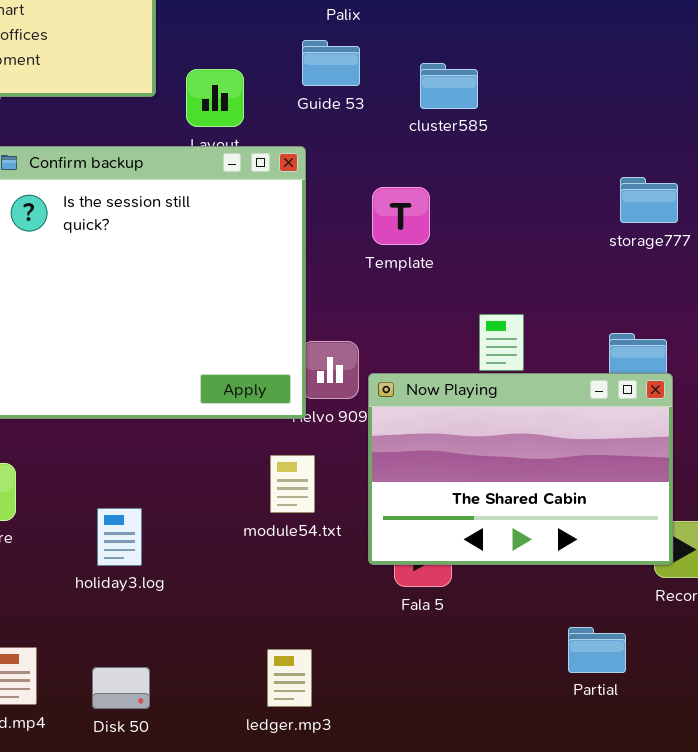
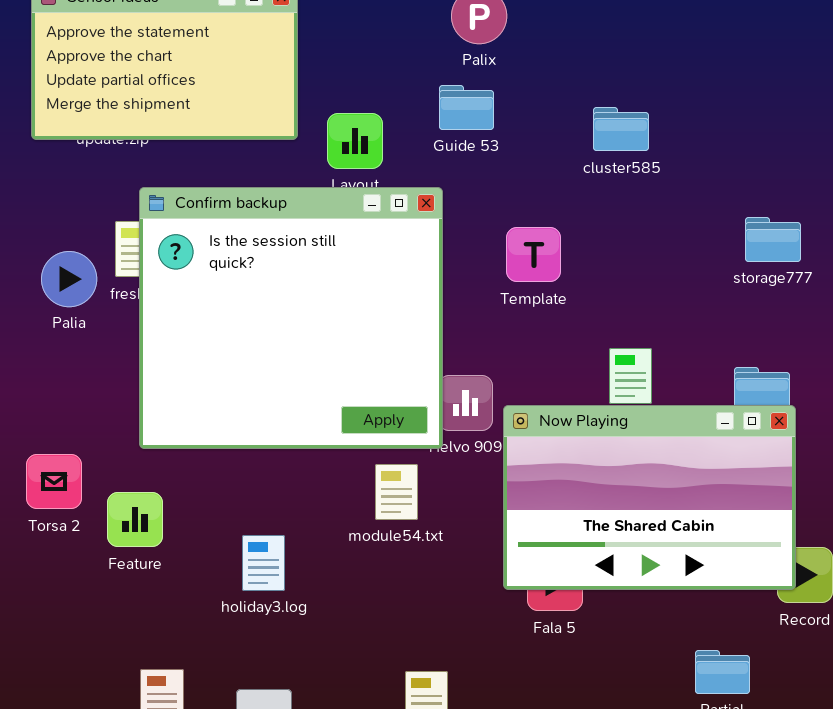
cluster585: [420,63,478,109] -> [593,107,649,151], moved
module54.txt: [270,455,315,513] -> [375,464,418,520], moved

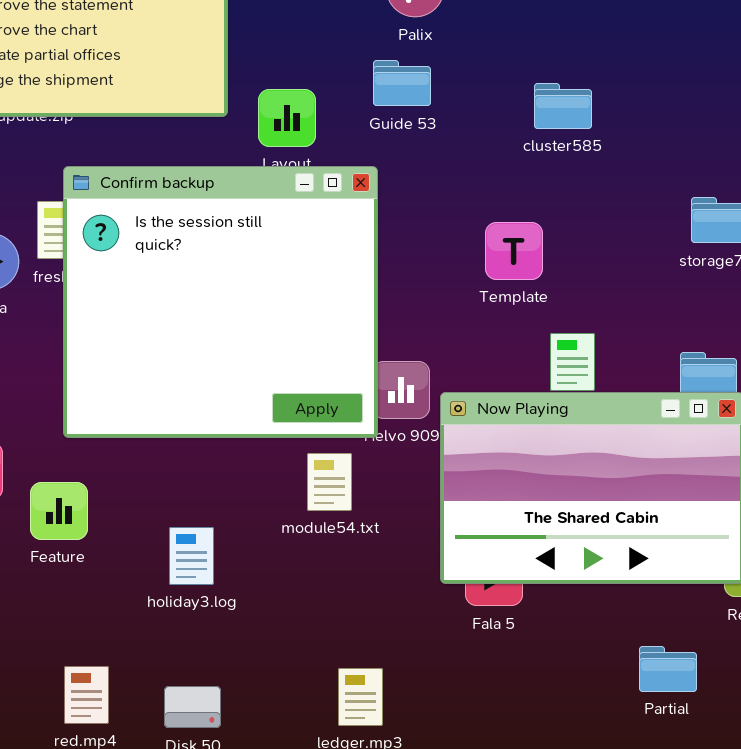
Template: [506,227,561,282] -> [485,222,543,280], moved

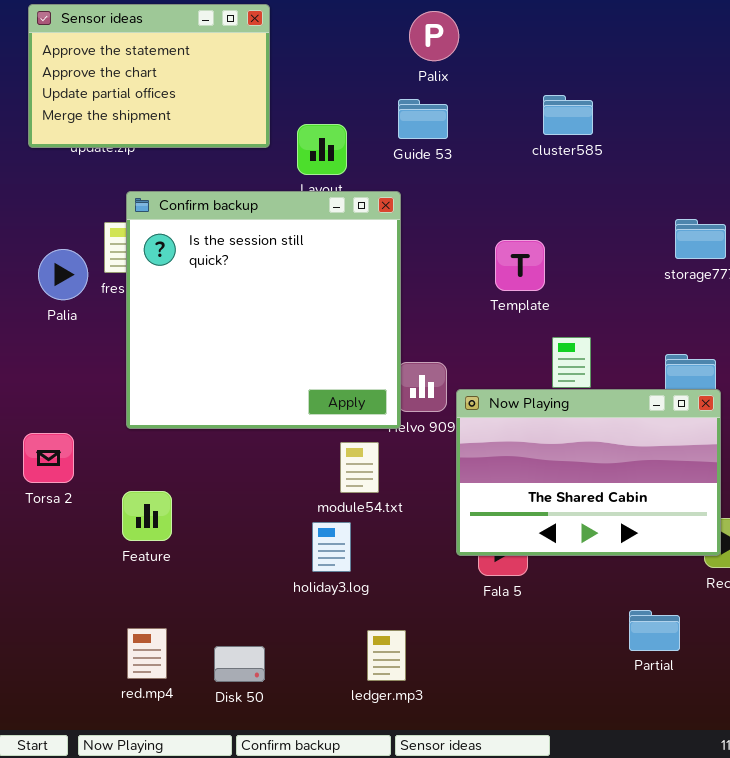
cluster585: [534,83,592,129] -> [543,95,593,135], moved
Feature: [30,482,88,540] -> [122,491,172,541], moved
holiday3.log: [169,527,214,585] -> [312,522,351,572], moved

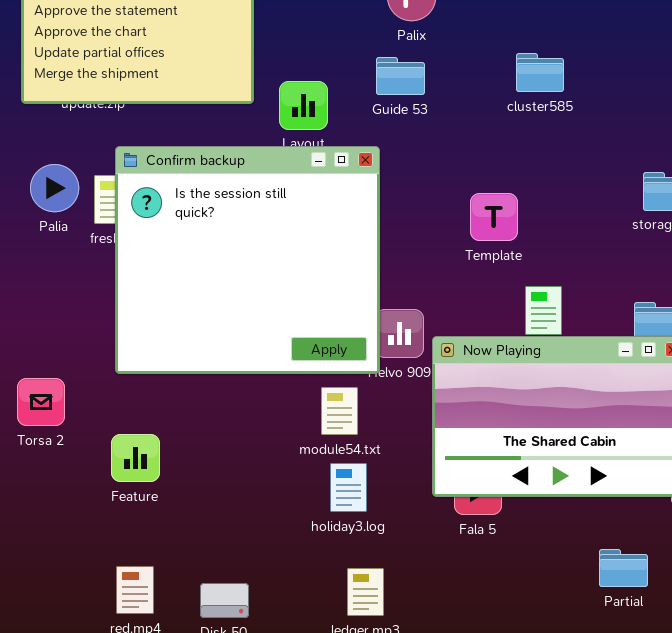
Palia: [38,249,88,300] -> [30,164,79,212], moved
holiday3.log: [312,522,351,572] -> [330,463,367,512], moved

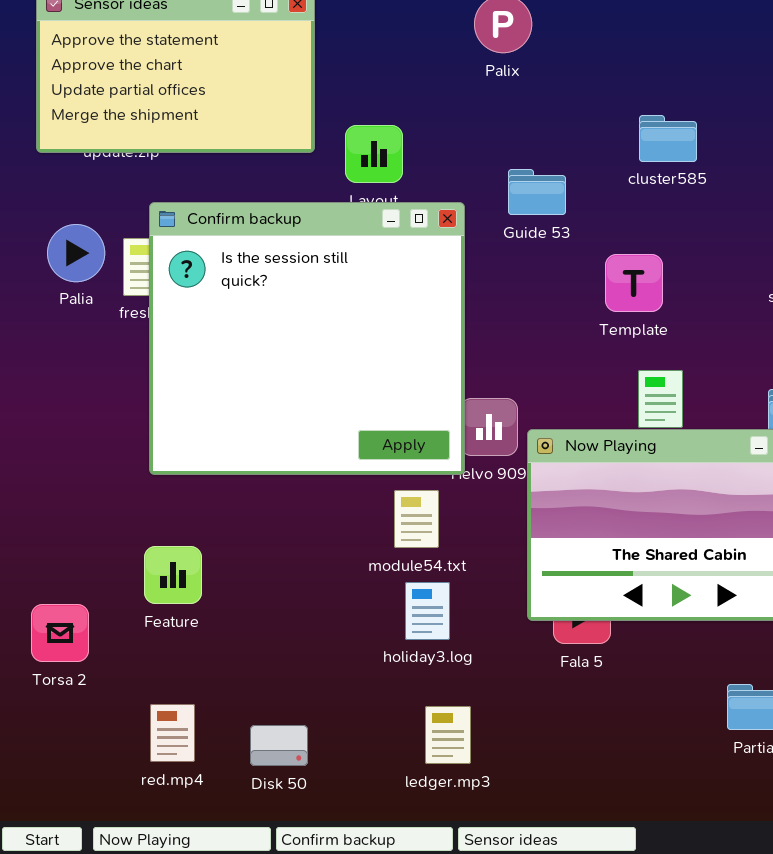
cluster585: [516,53,564,92] -> [639,115,697,162], moved
Guide 53: [376,57,425,95] -> [508,169,566,215], moved
Template: [470,193,518,241] -> [605,254,663,312], moved
Torsa 2: [17,378,65,426] -> [31,604,89,662], moved

